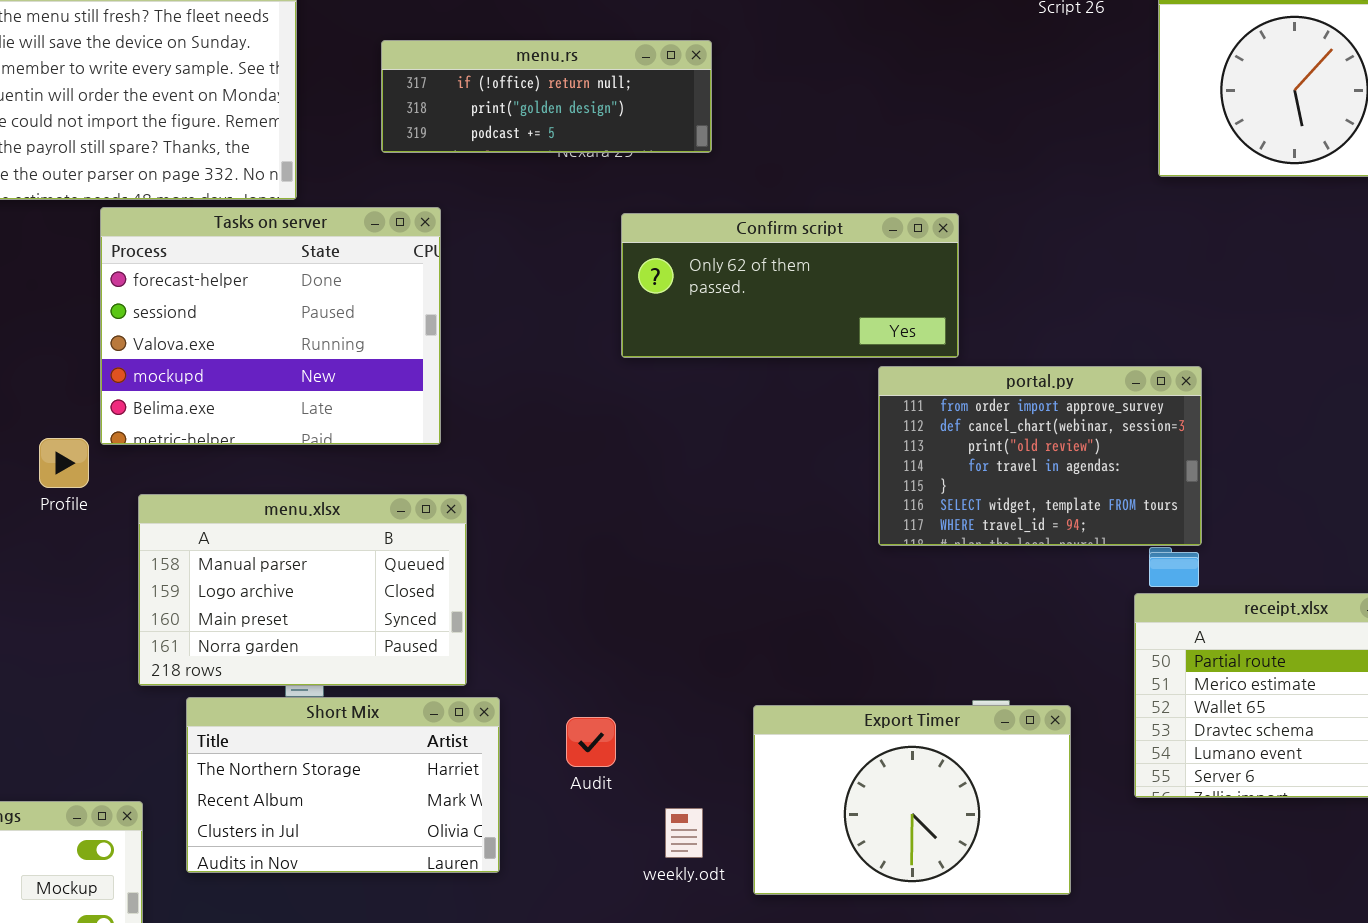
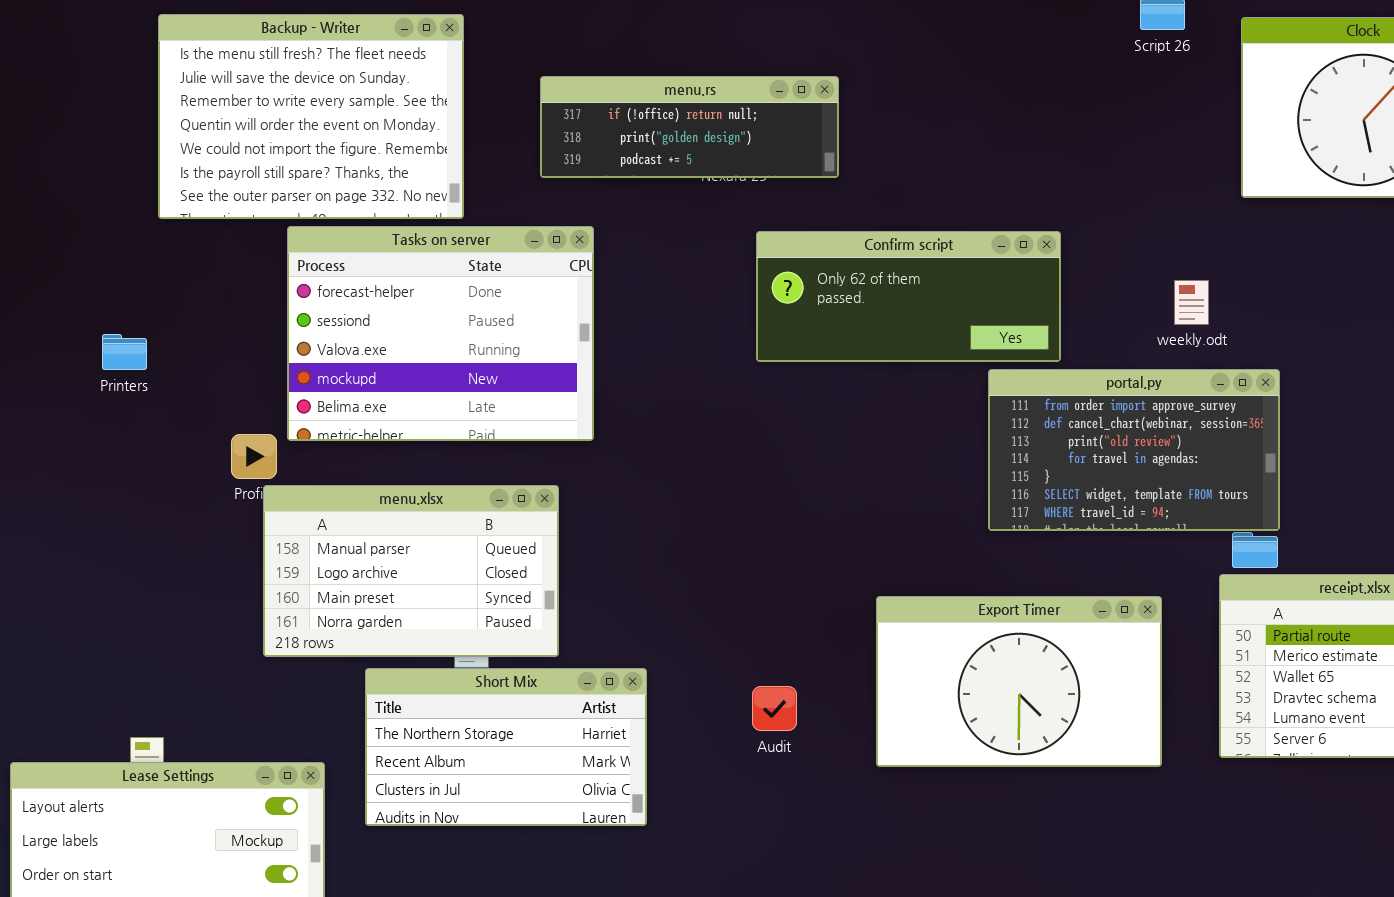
menu.xlsx: [138,494,467,686] -> [263,485,559,657], moved
Export Timer: [753,705,1071,895] -> [876,596,1162,767], moved
Audit: [566,717,616,767] -> [752,686,797,731], moved
weekly.odt: [665,808,703,858] -> [1174,280,1209,325], moved

